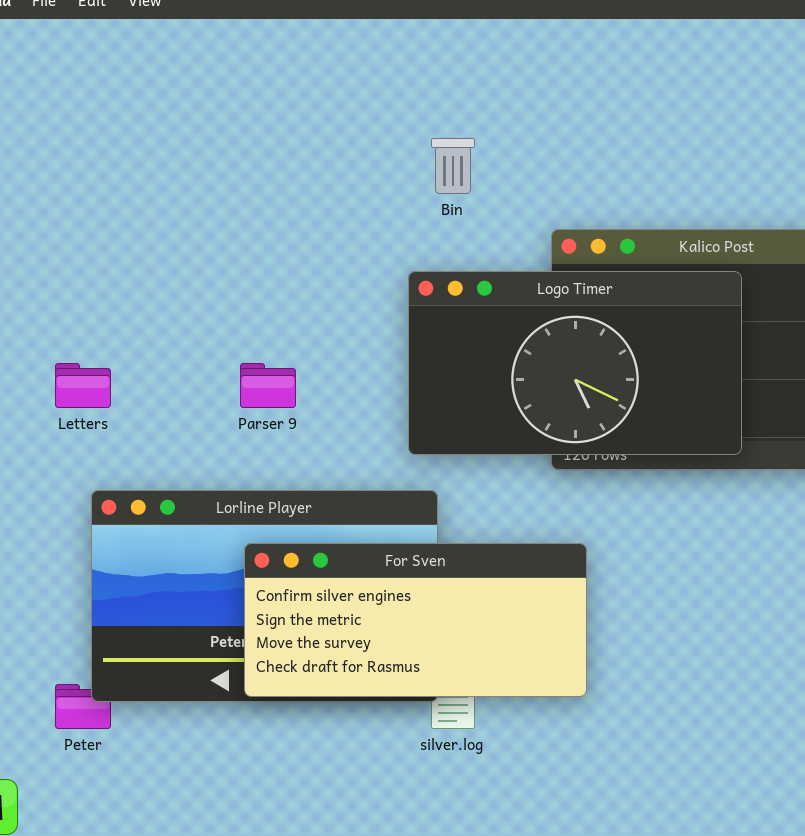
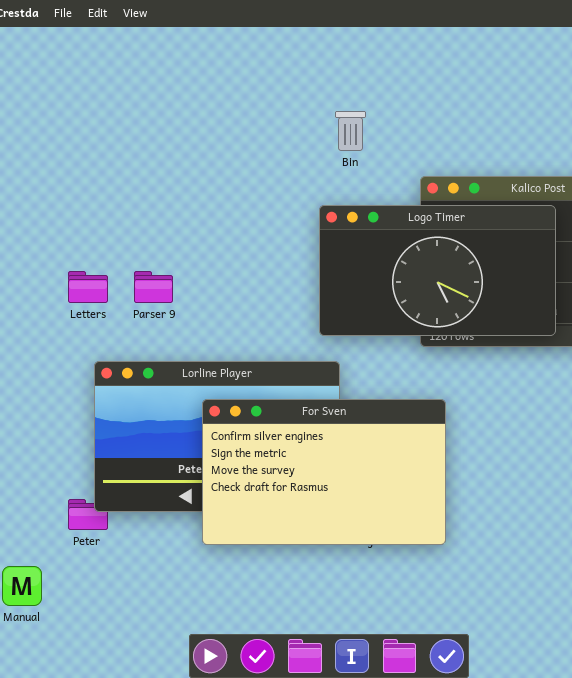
Parser 9: [240,363,296,408] -> [134,271,173,303], moved
For Sven: [244,543,587,697] -> [202,399,446,545], resized

